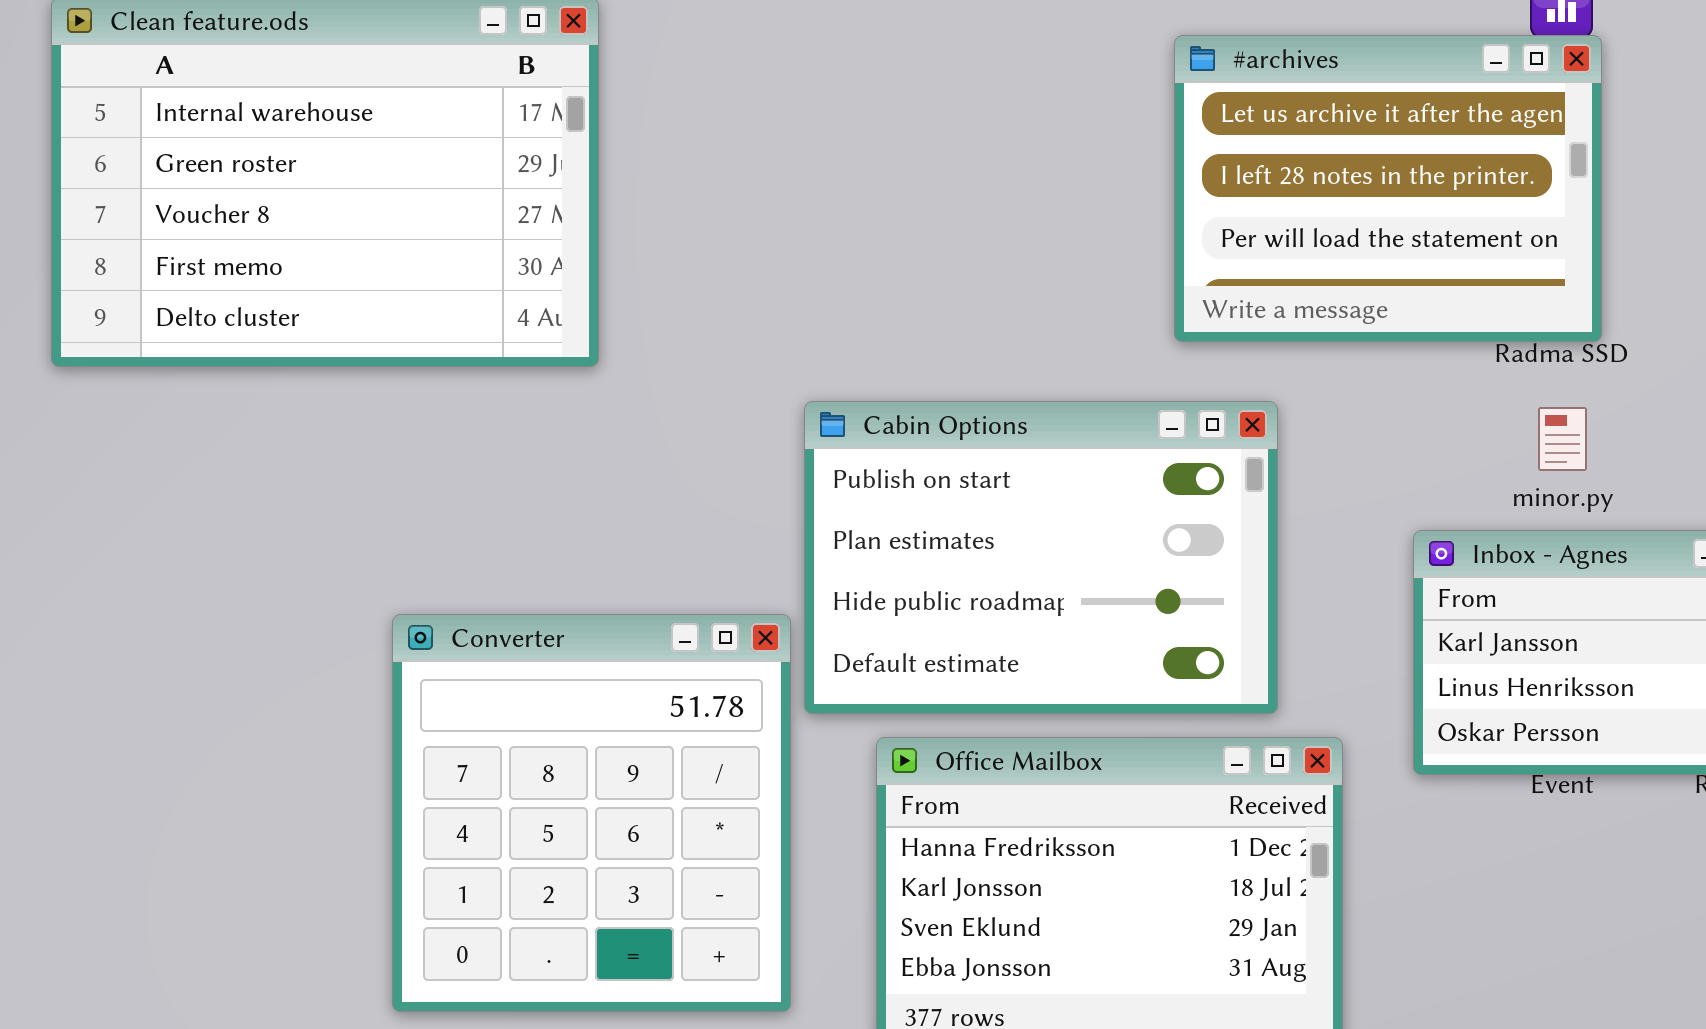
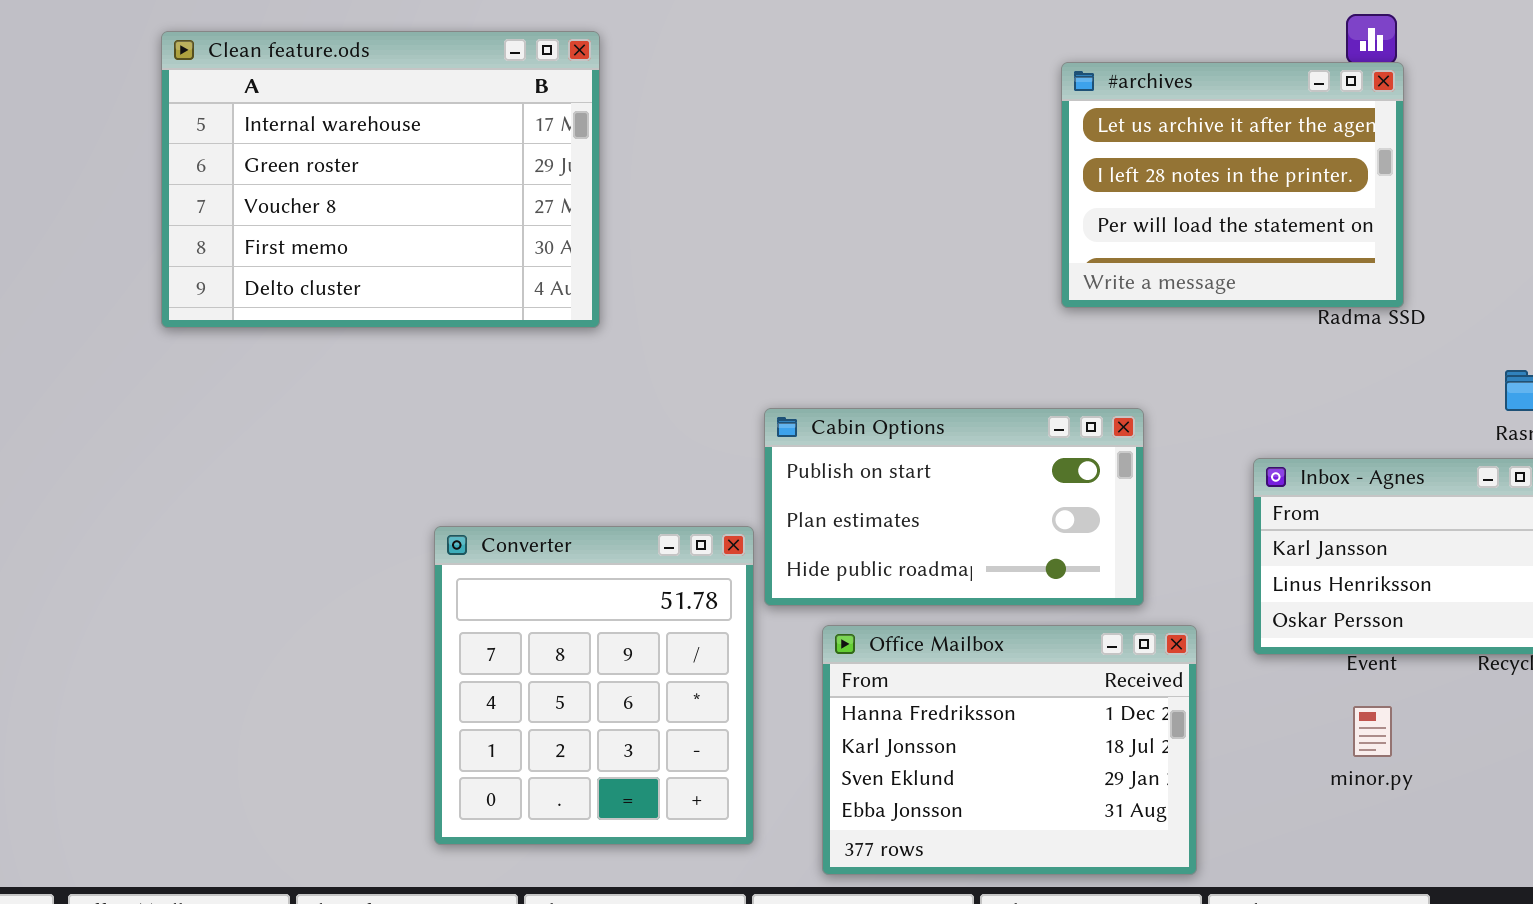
Cabin Options: [804,401,1278,714] -> [764,408,1144,606], resized
minor.py: [1538,407,1587,471] -> [1353,706,1392,757], moved

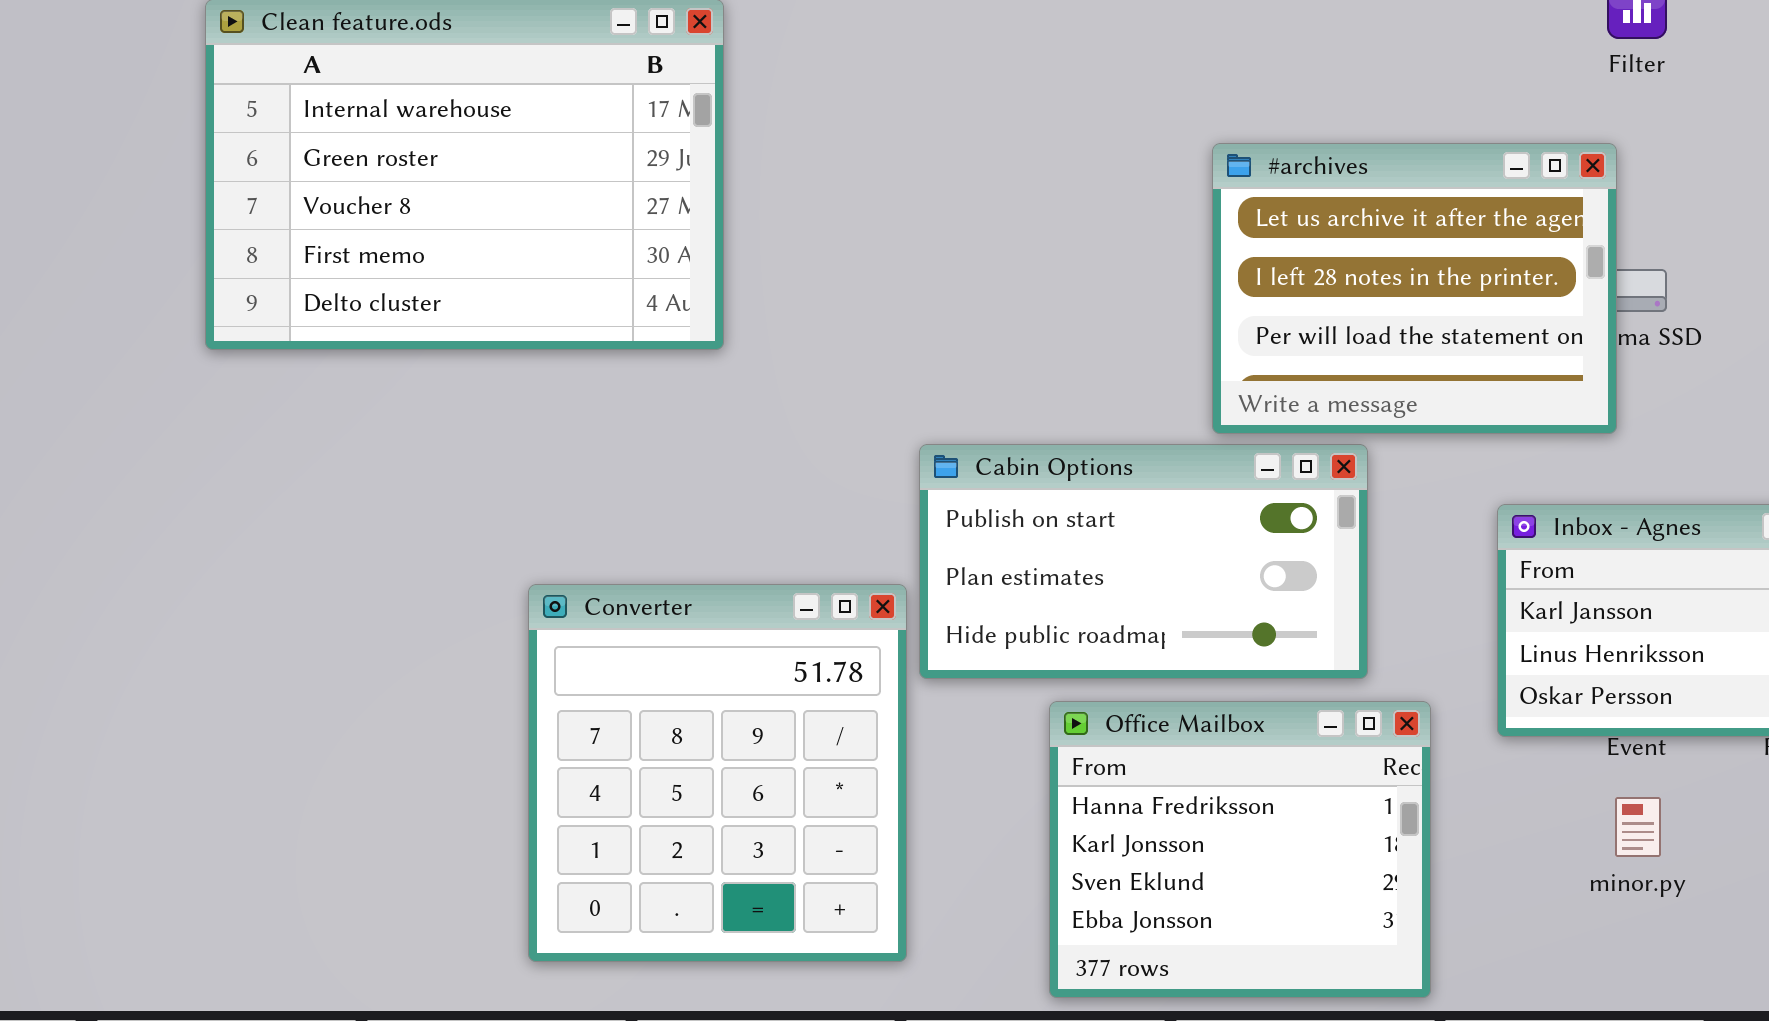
#archives: [1061,62,1404,308] -> [1212,143,1617,434], moved
Office Mailbox: [822,625,1197,875] -> [1049,701,1431,998], resized

